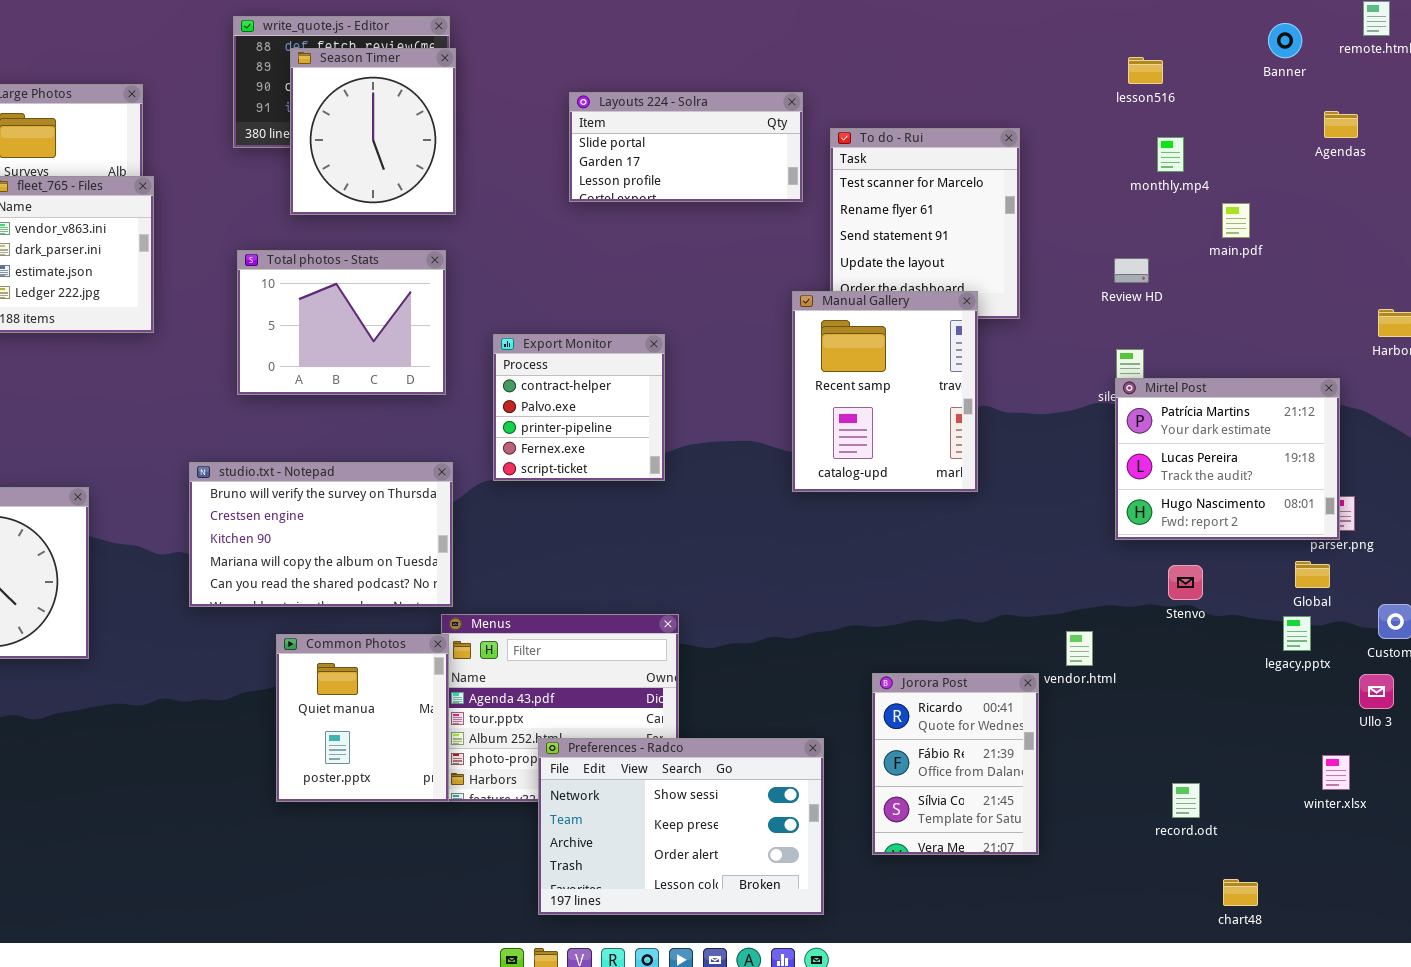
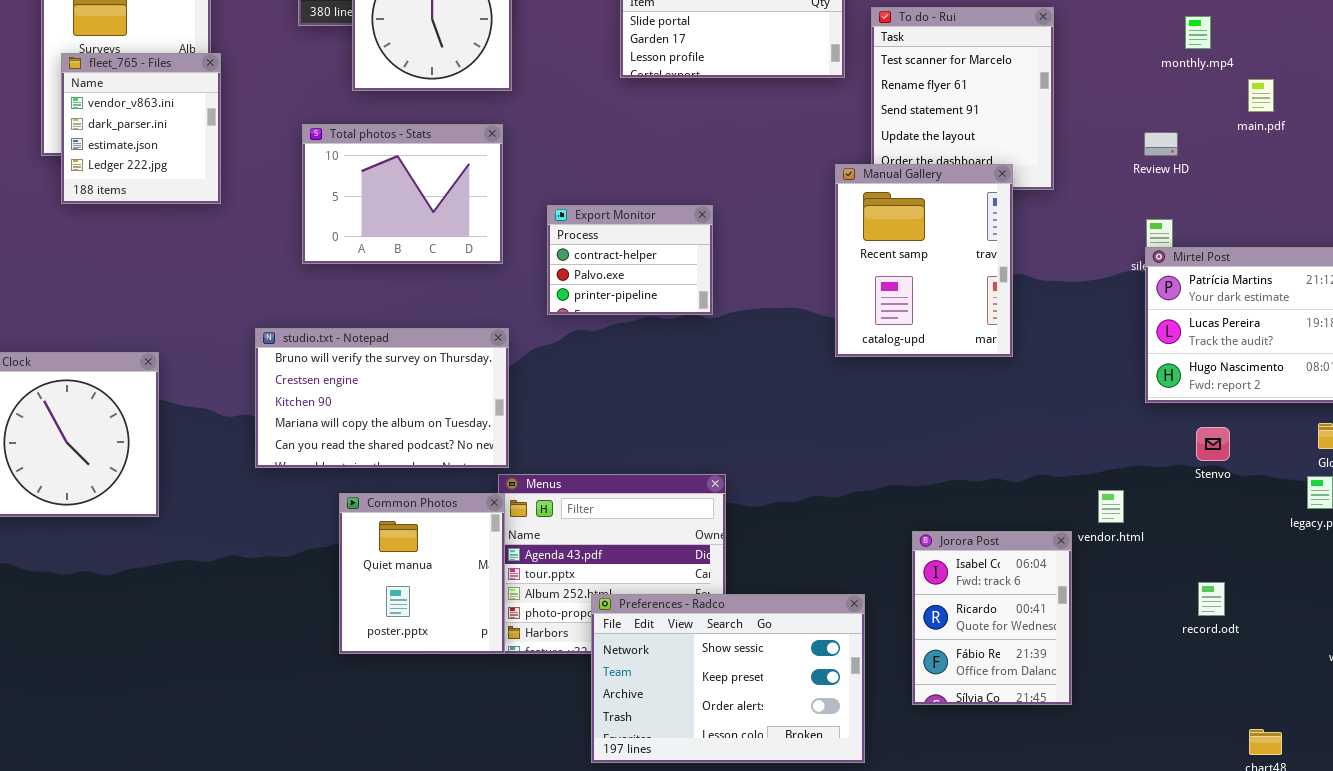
Export Monitor: [493,334,665,481] -> [547,205,713,315], resized
Jorora Post: [872,673,1039,855] -> [912,531,1072,705], scrolled up 1 row
record.odt: [1172,783,1200,818] -> [1198,582,1225,616], moved

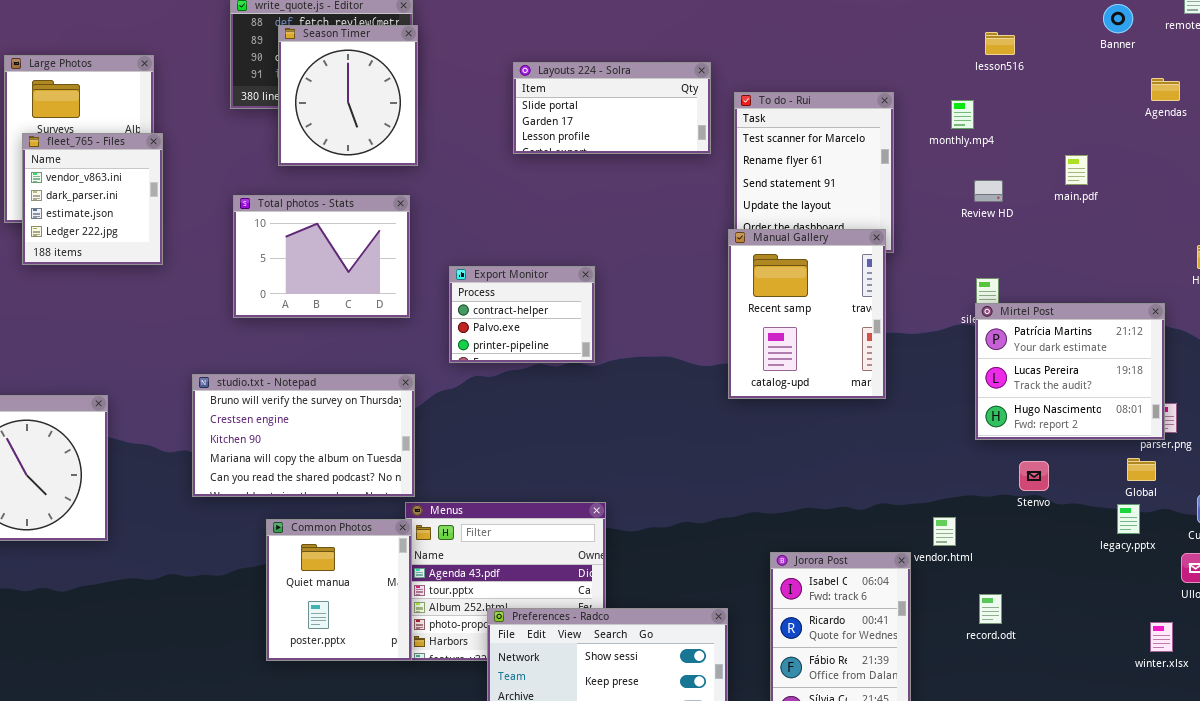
monthly.mp4: [1185,16,1211,49] -> [951,100,974,129], moved
Review HD: [1144,132,1178,156] -> [974,180,1003,202], moved
Manual Gallery: [835,164,1013,357] -> [728,229,886,399], moved
record.odt: [1198,582,1225,616] -> [979,594,1002,624], moved

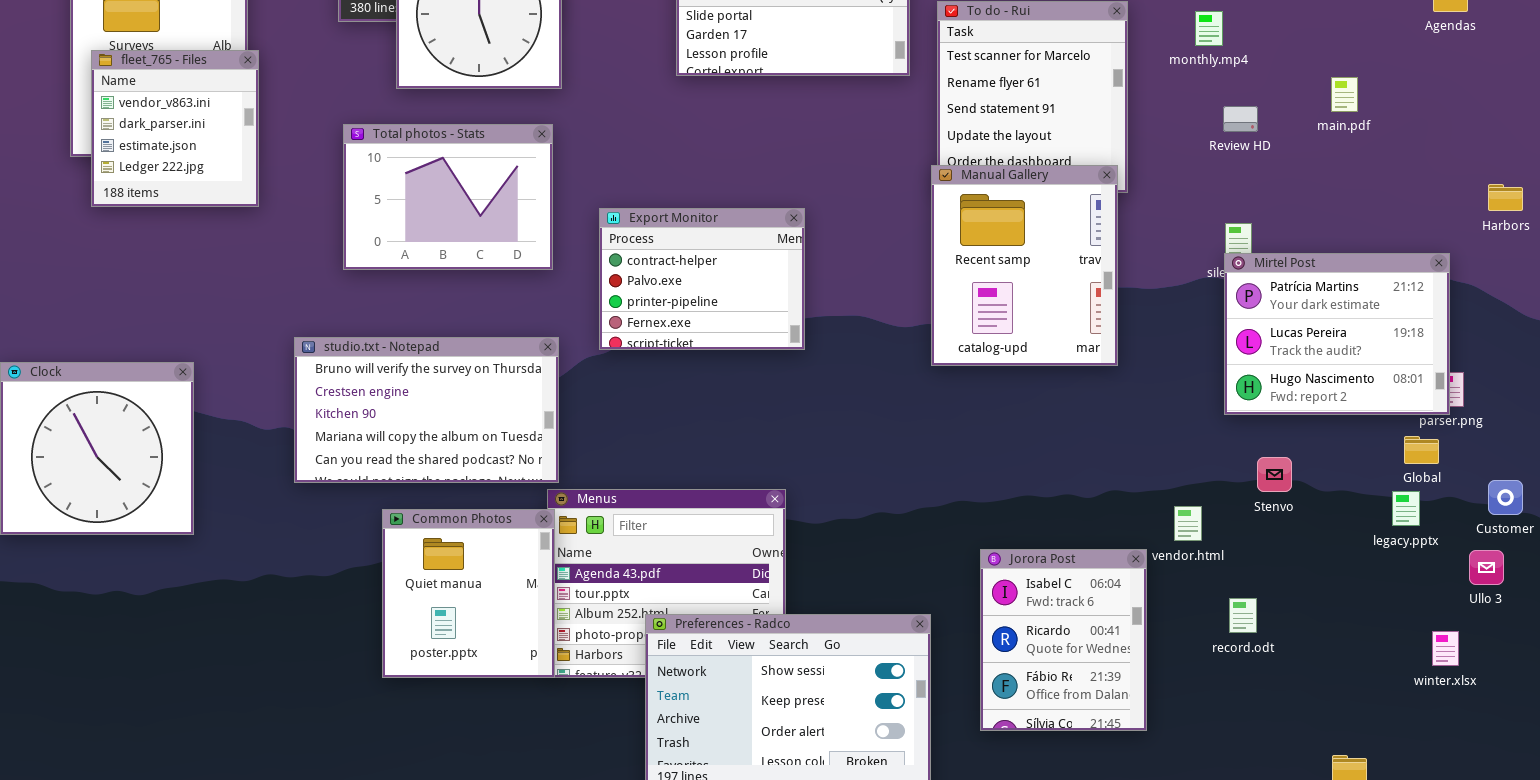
Export Monitor: [449,266,595,363] -> [599,208,805,350], resized
Stenvo: [1019,461,1049,491] -> [1257,457,1292,492], moved

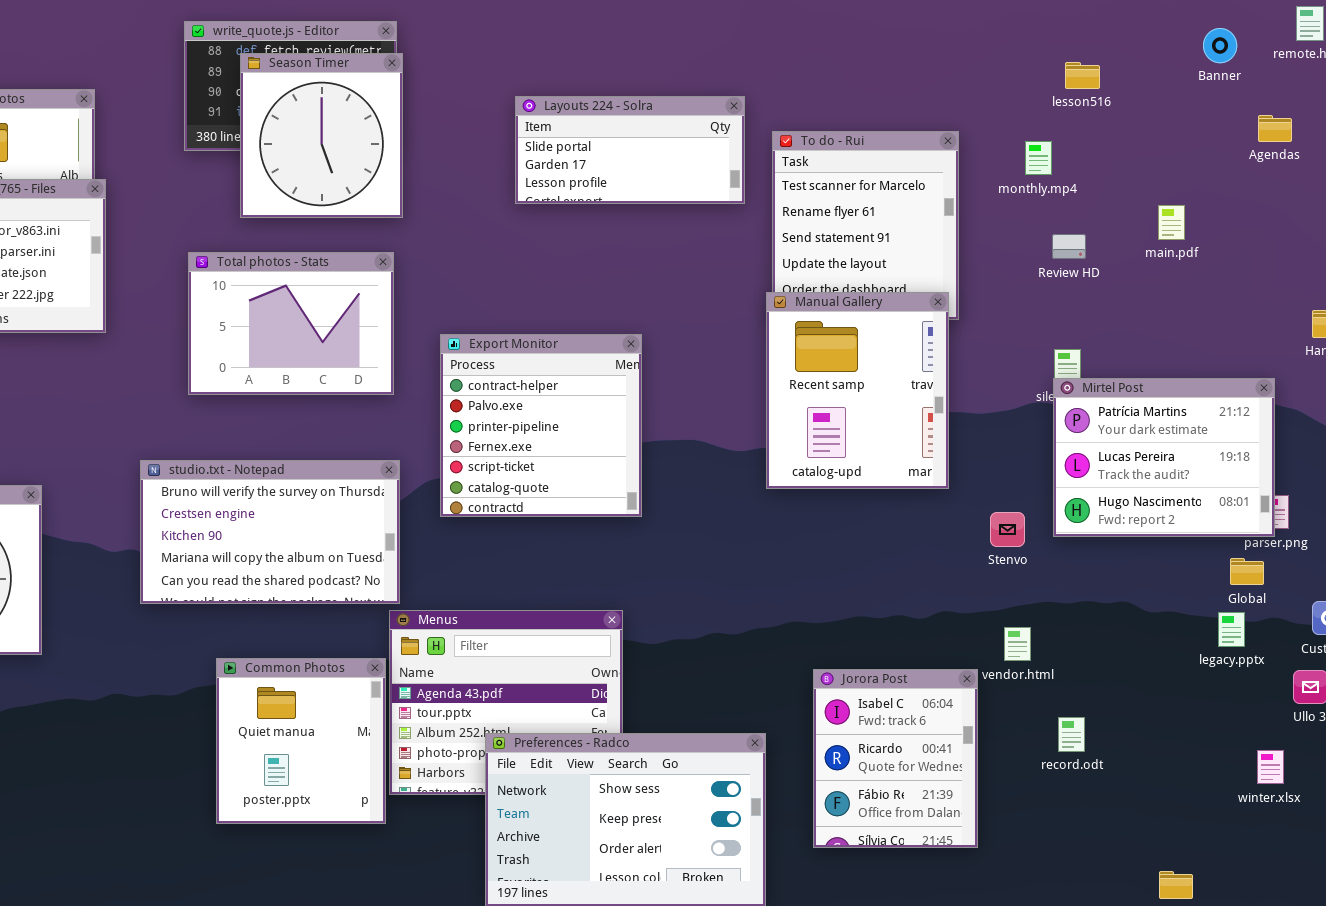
Export Monitor: [599,208,805,350] -> [440,334,642,517], resized
Stenvo: [1257,457,1292,492] -> [990,512,1025,547], moved
Common Photos: [382,509,555,678] -> [216,658,386,824], moved

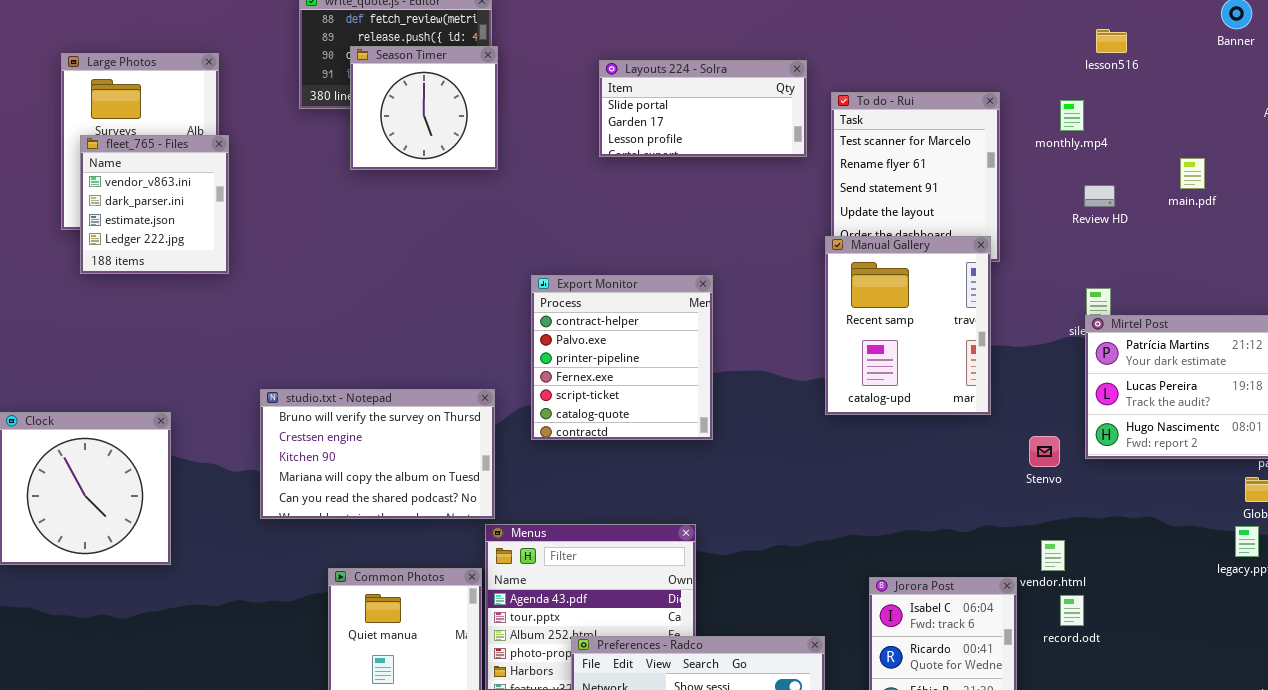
Season Timer: [240,53,403,218] -> [350,46,498,170], resized
Total photos - Stats: [188,252,394,395] -> none, closed
record.odt: [1058,717,1085,752] -> [1060,595,1084,626], moved

